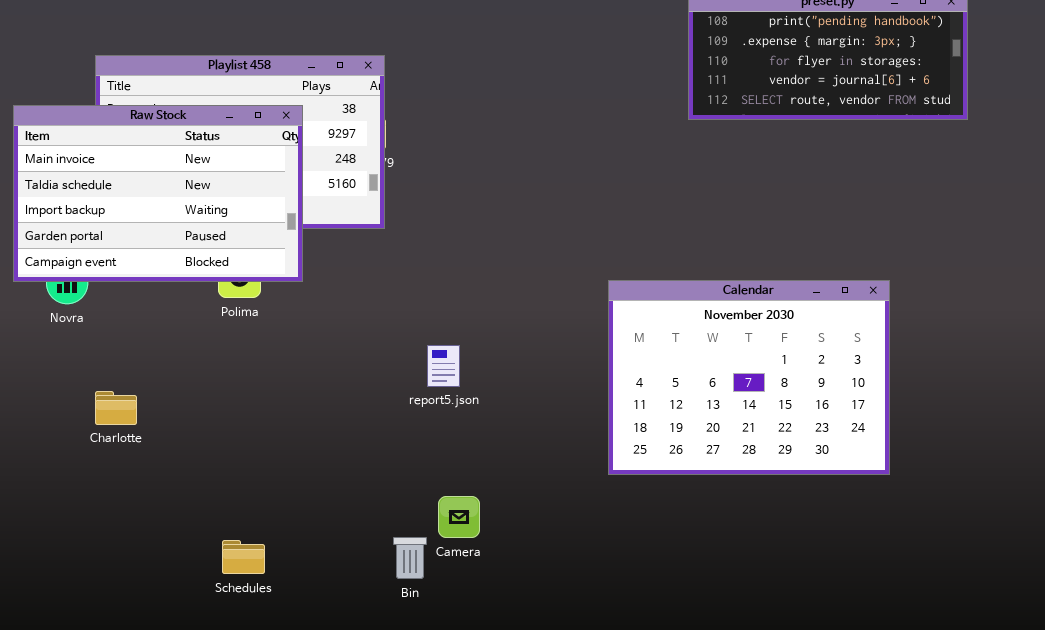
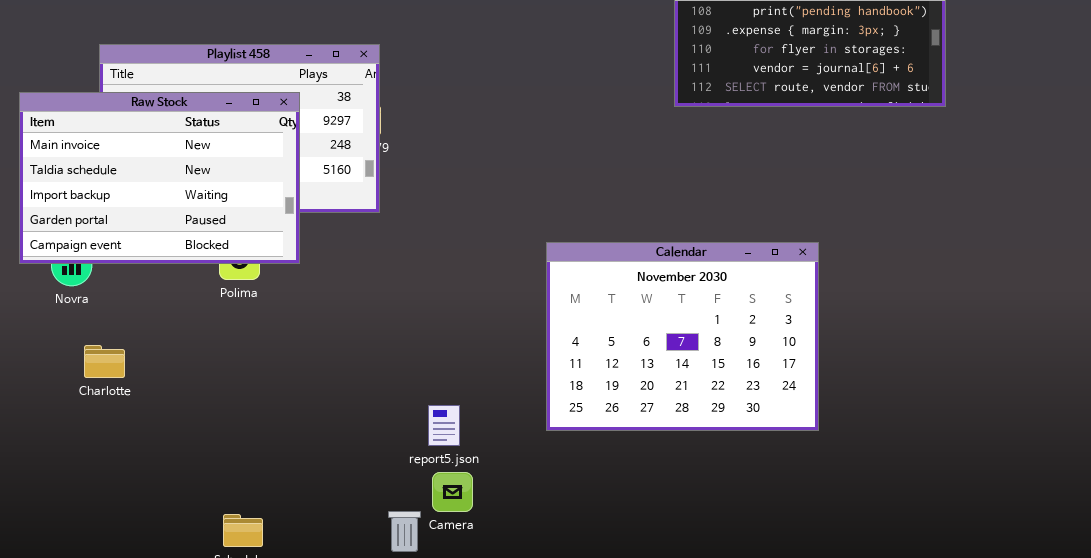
Calendar: [608,280,890,475] -> [546,242,819,431], moved
report5.json: [427,345,460,387] -> [428,405,460,446], moved
Charlotte: [95,391,137,425] -> [84,345,125,378], moved

